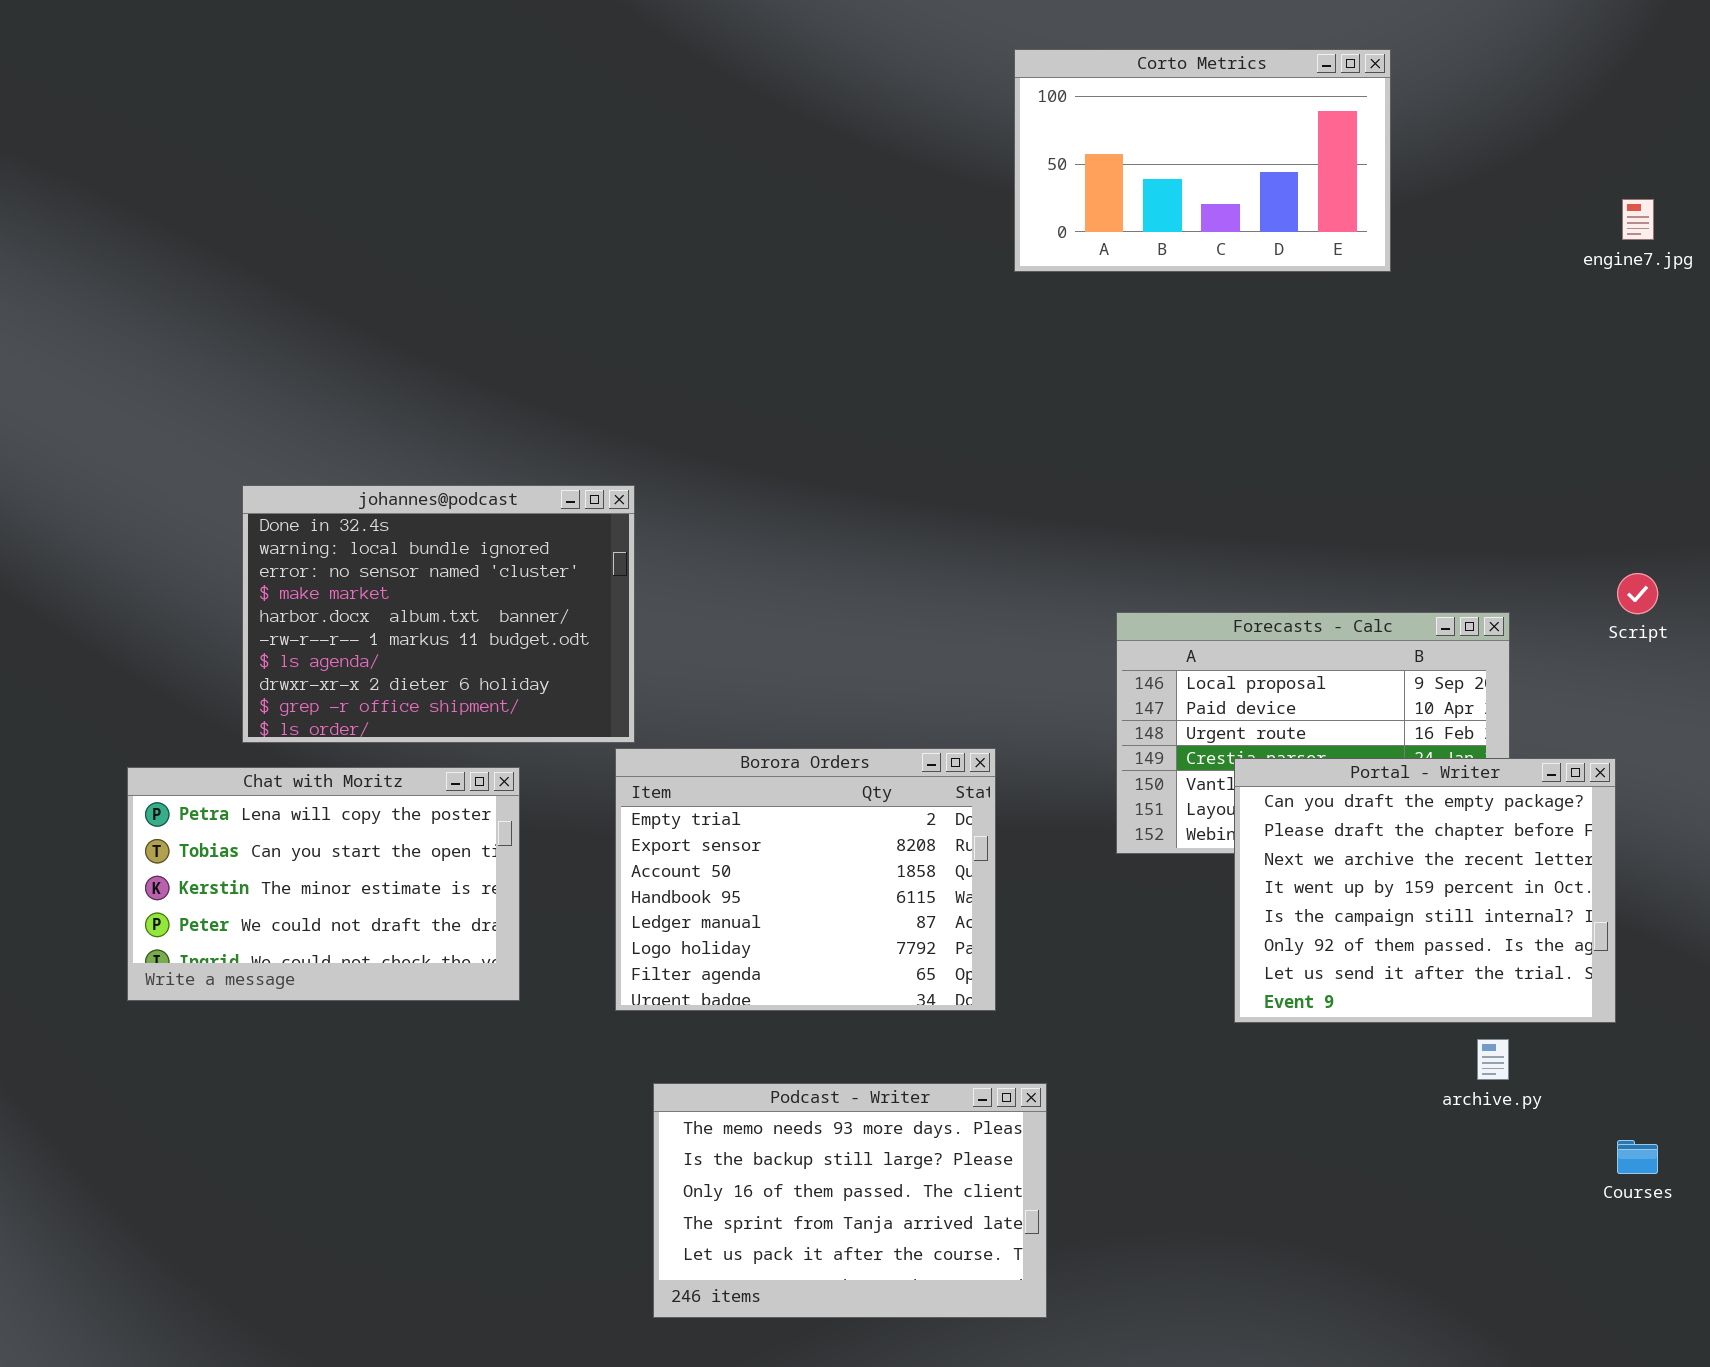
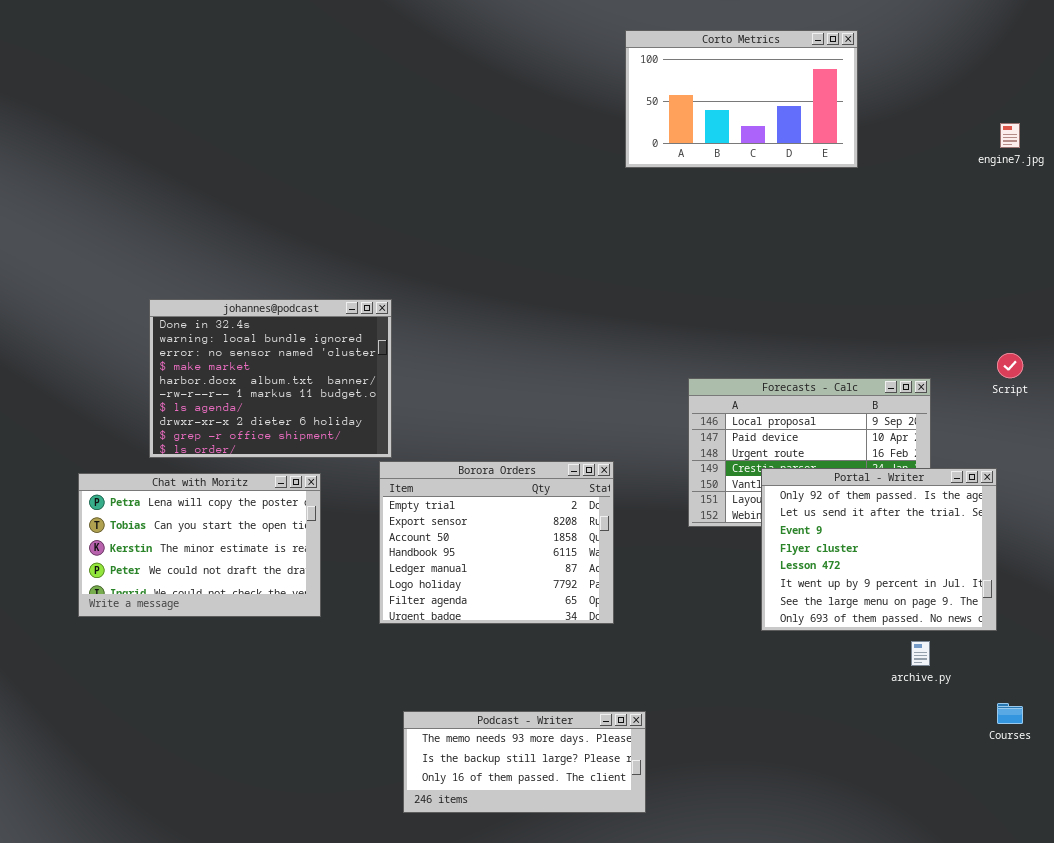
Portal - Writer: [1234,758,1616,1023] -> [761,468,997,631], scrolled down 5 rows
Podcast - Writer: [653,1083,1047,1318] -> [403,711,646,813], resized

